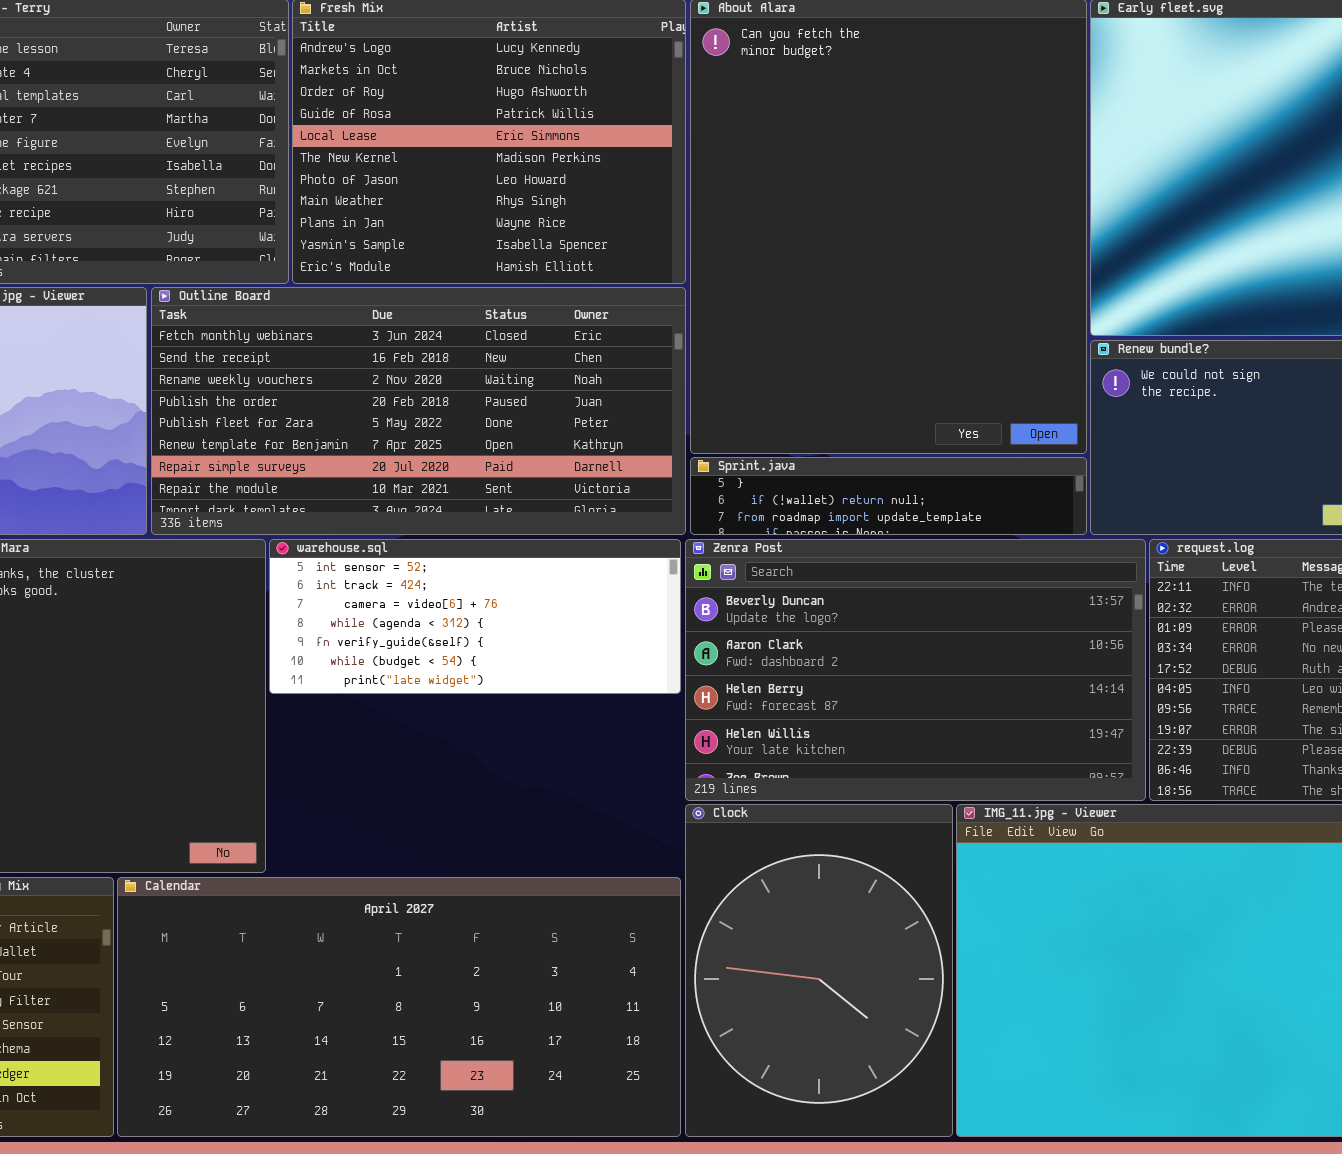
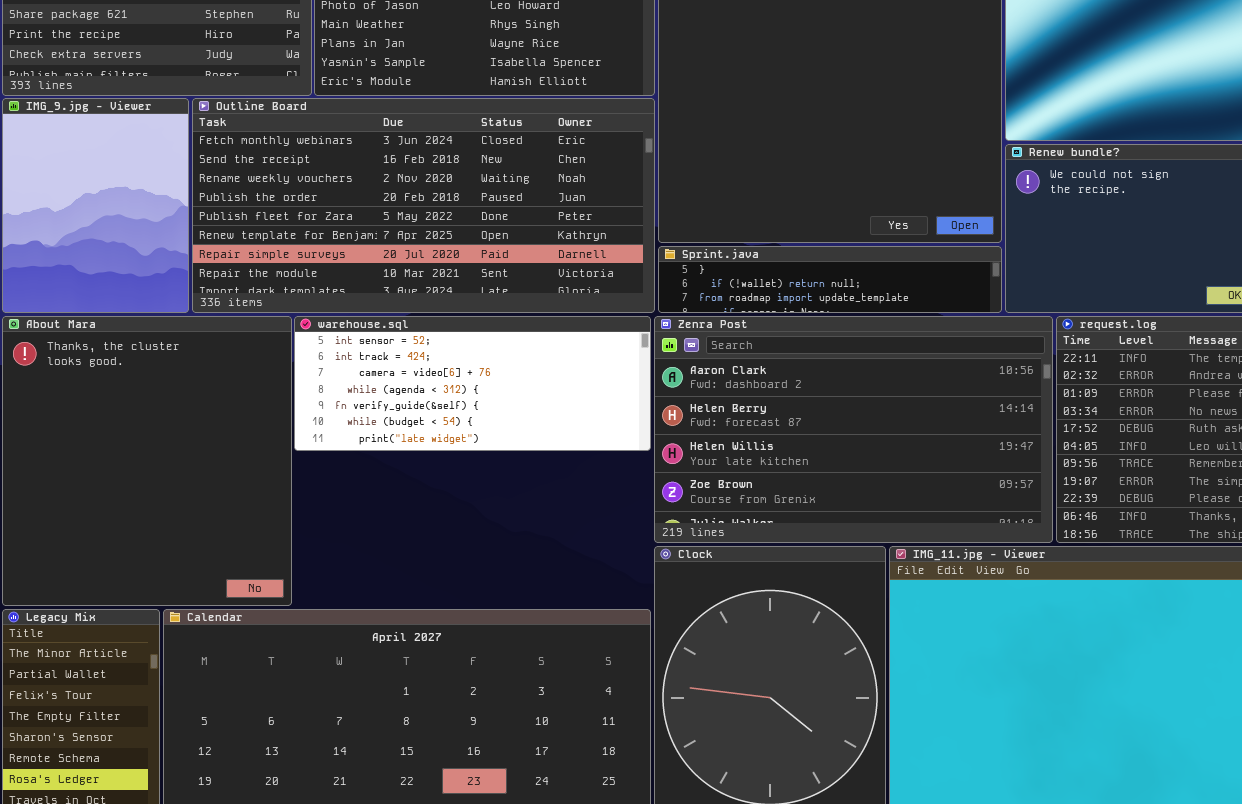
Zenra Post: [685,539,1146,801] -> [654,316,1053,543], scrolled down 1 row

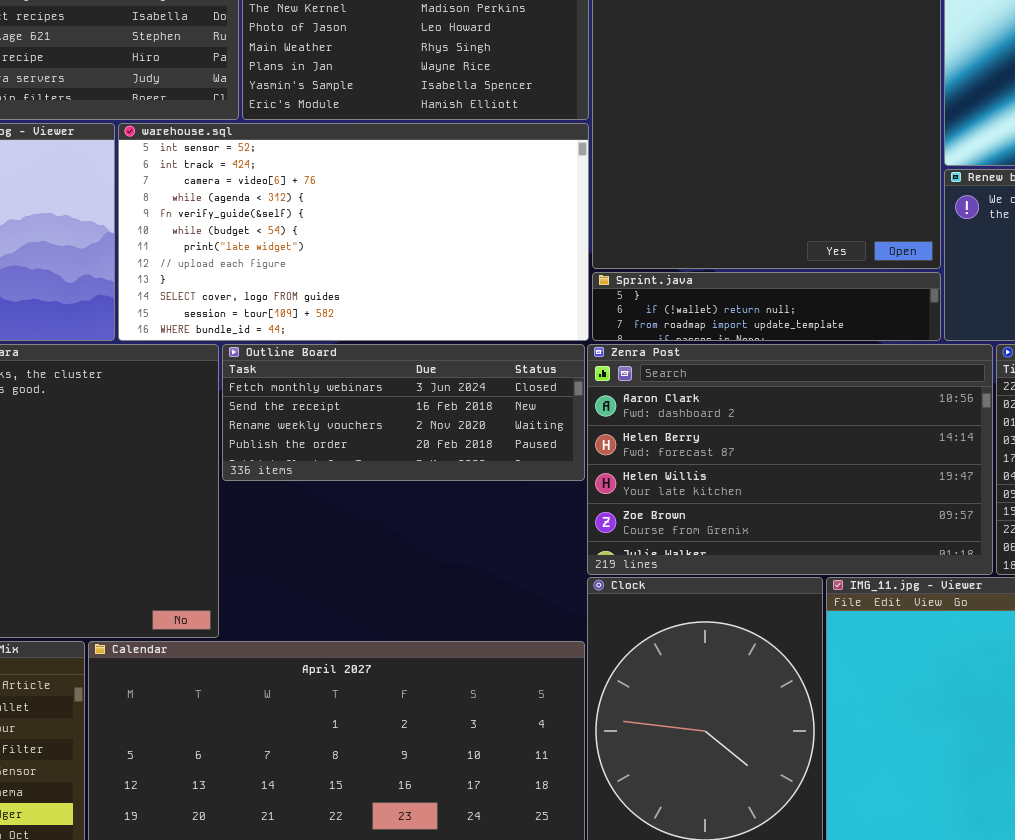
Outline Board: [192,98,655,313] -> [222,344,585,481], moved, resized
warehouse.sql: [294,316,651,451] -> [118,123,589,341], moved, resized

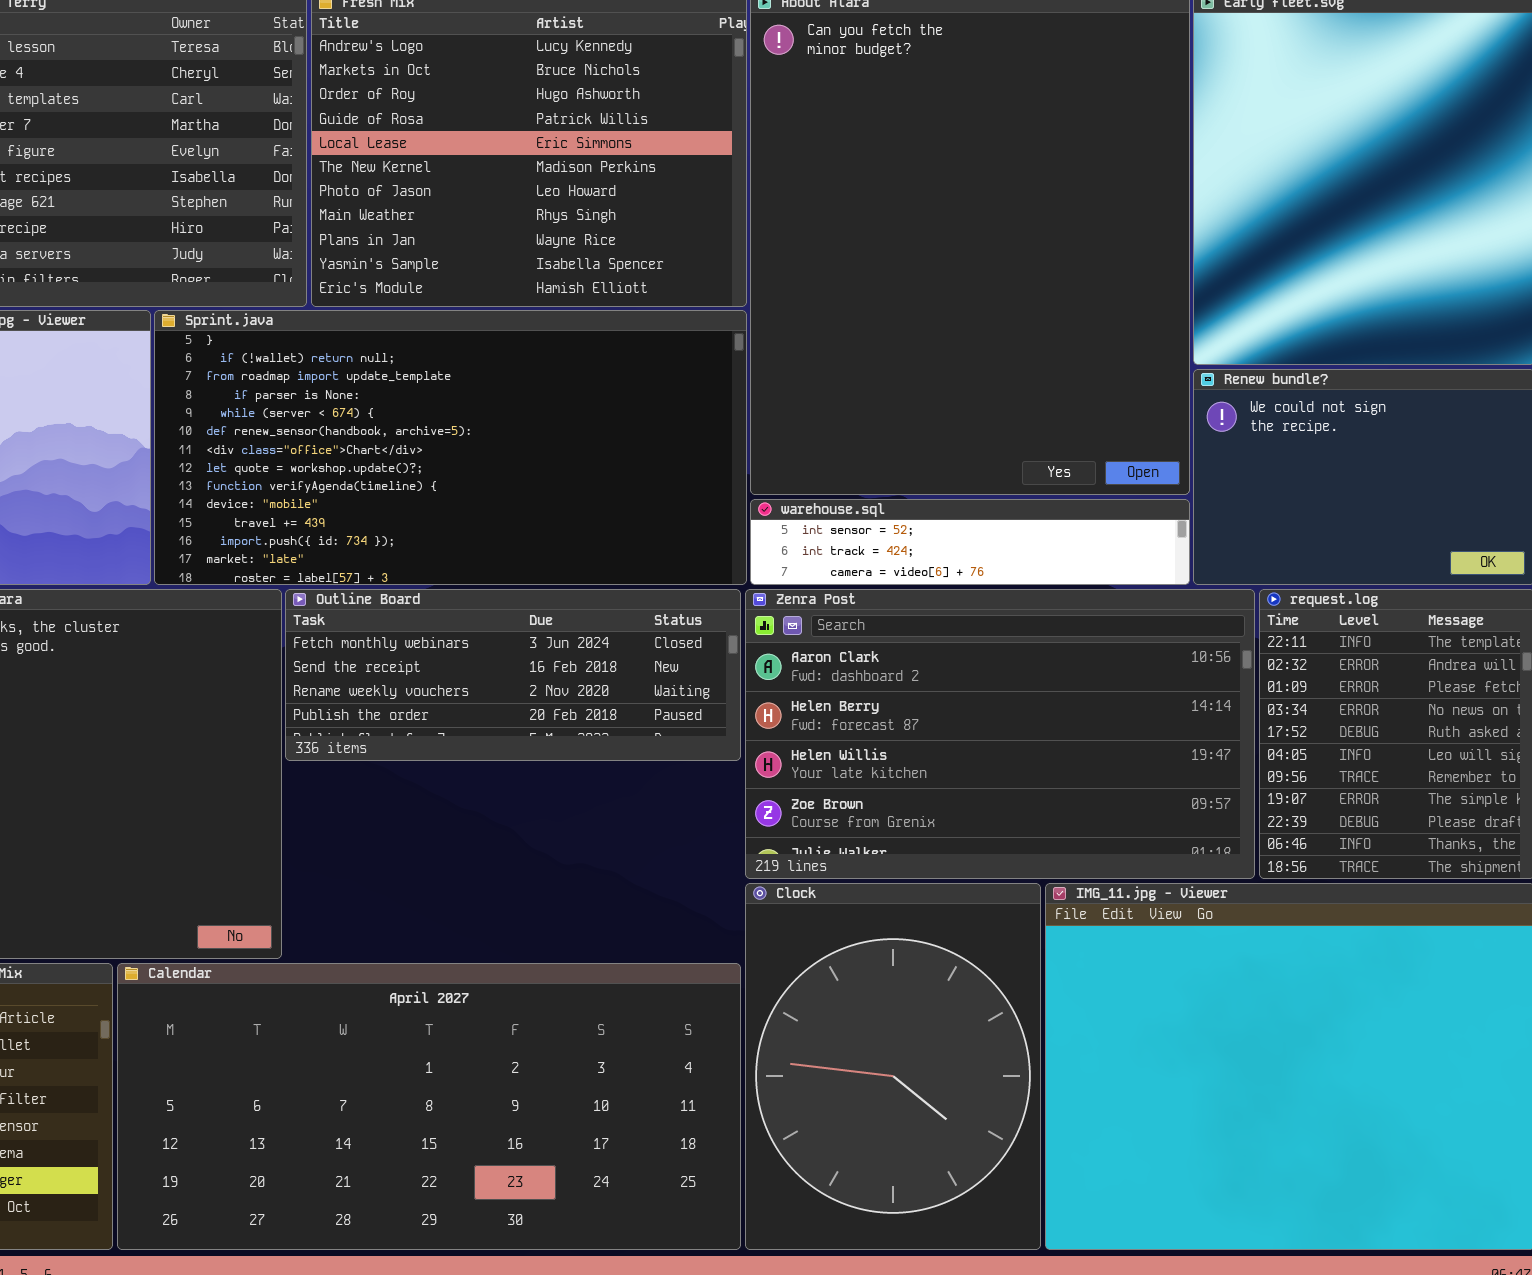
warehouse.sql: [118,123,589,341] -> [750,499,1190,585], moved, resized
Sprint.java: [592,272,941,341] -> [154,310,747,585], moved, resized

